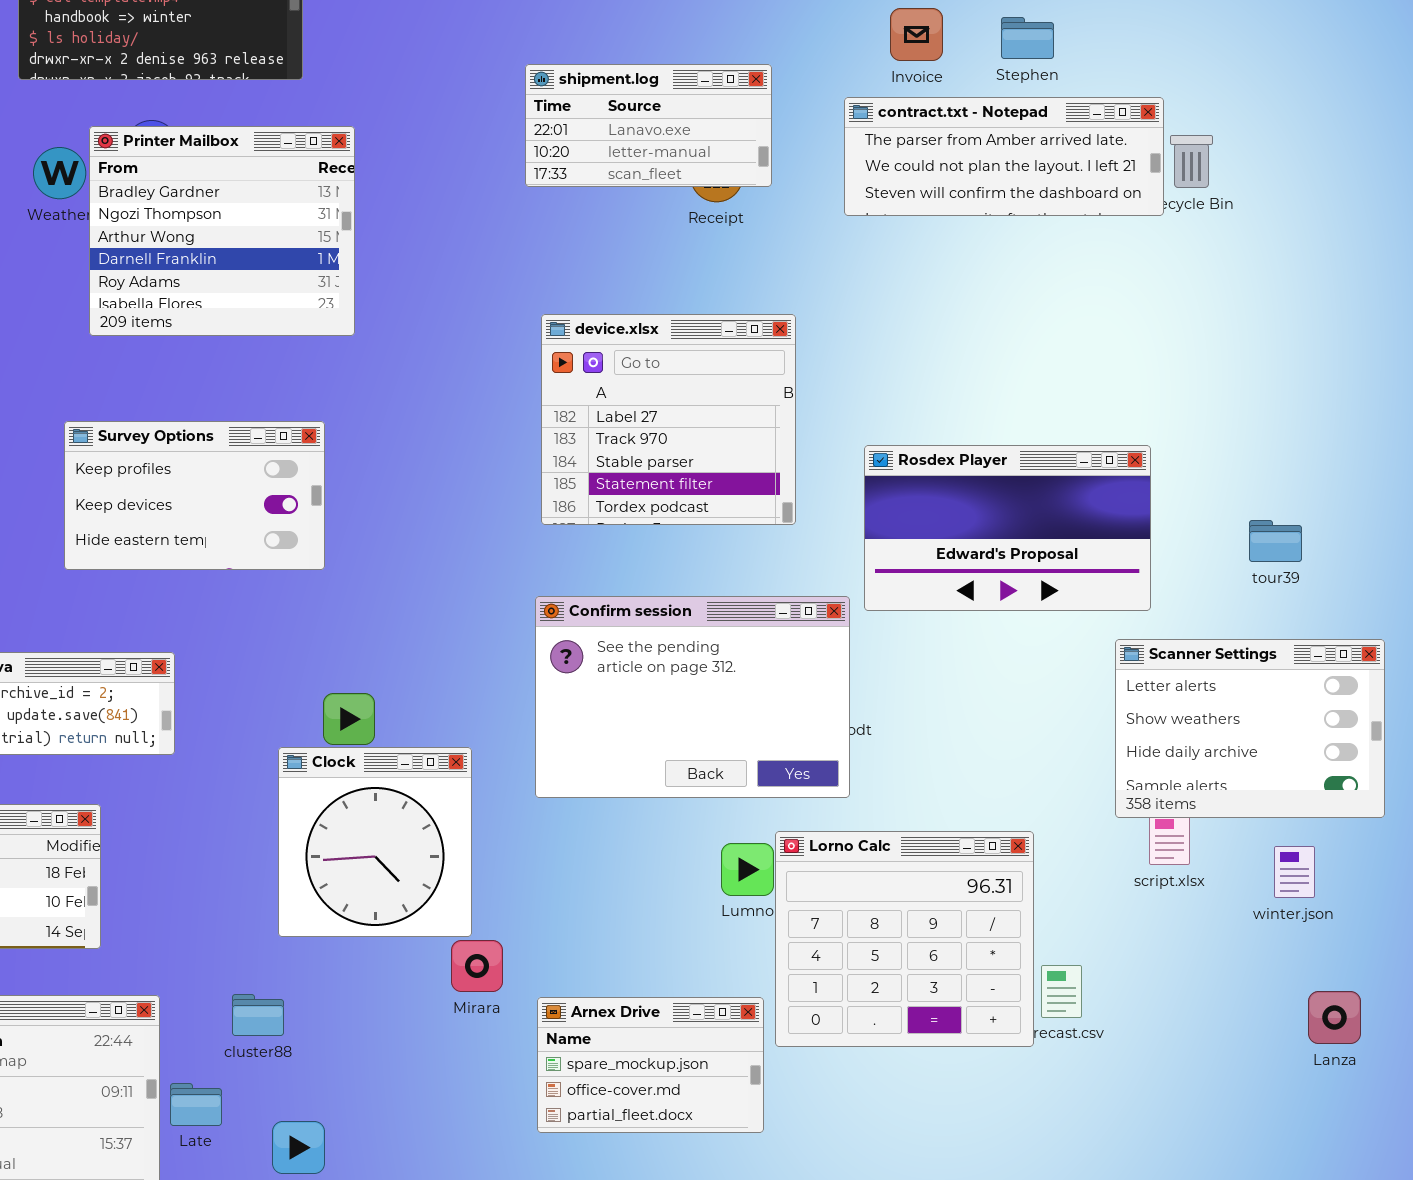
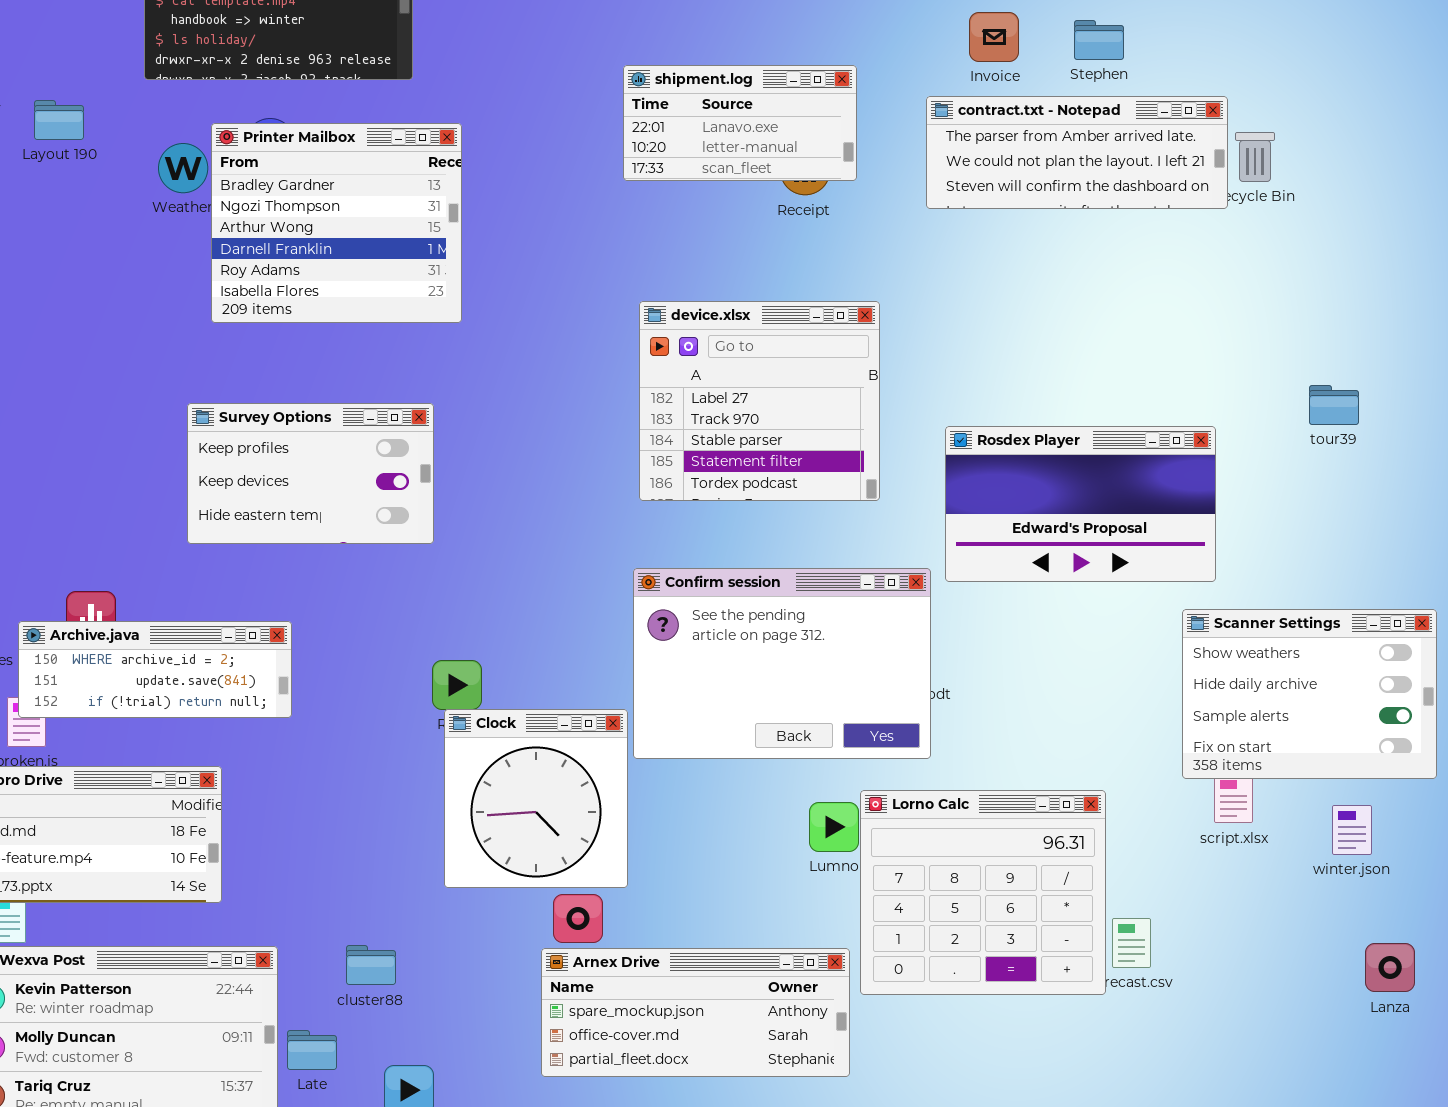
tour39: [1249,520,1302,562] -> [1309,385,1359,425], moved
Scanner Settings: [1115,639,1385,818] -> [1182,609,1437,779], scrolled down 1 row
Clock: [278,747,472,937] -> [444,709,628,888], moved
Arnex Drive: [537,997,764,1133] -> [541,948,850,1077], resized

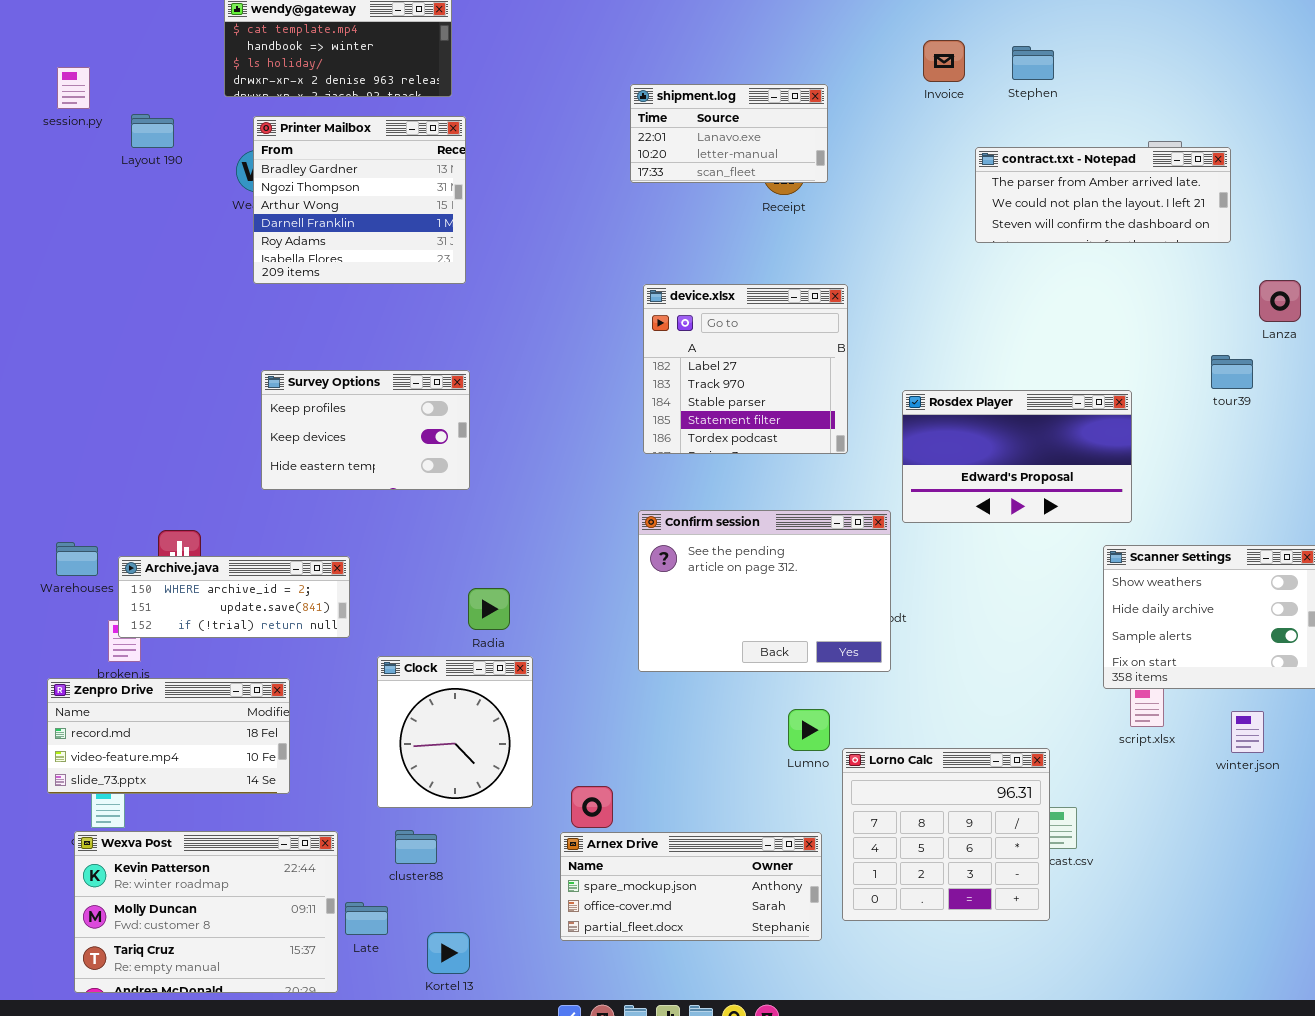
contract.txt - Notepad: [926,96,1228,209] -> [975,147,1231,243], moved
Printer Mailbox: [211,123,462,323] -> [253,116,466,284], moved
Clock: [444,709,628,888] -> [377,656,533,808], moved
Lorno Calc: [860,790,1106,995] -> [842,748,1050,921], moved
Lanza: [1365,943,1415,992] -> [1259,280,1301,322], moved

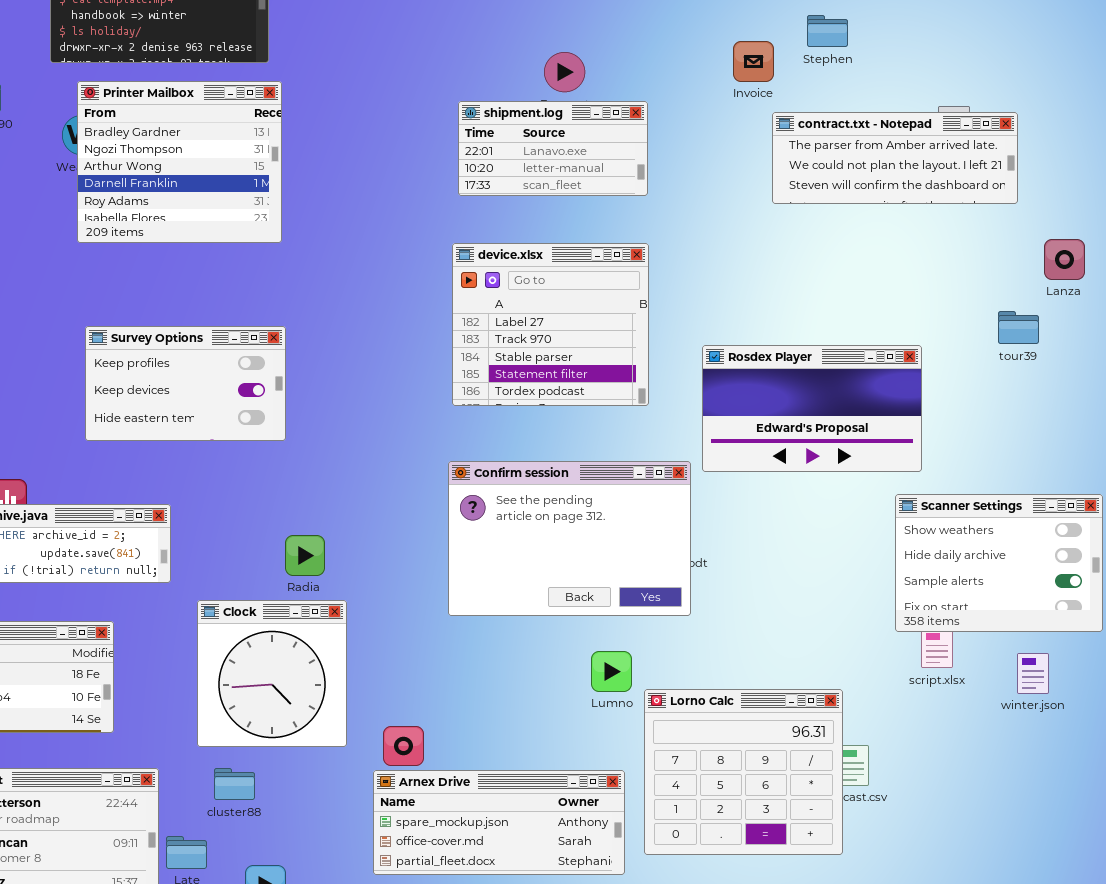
Invoice: [923,40,965,82] -> [733,41,774,82], moved
shipment.log: [630,84,828,183] -> [458,101,648,196], moved

